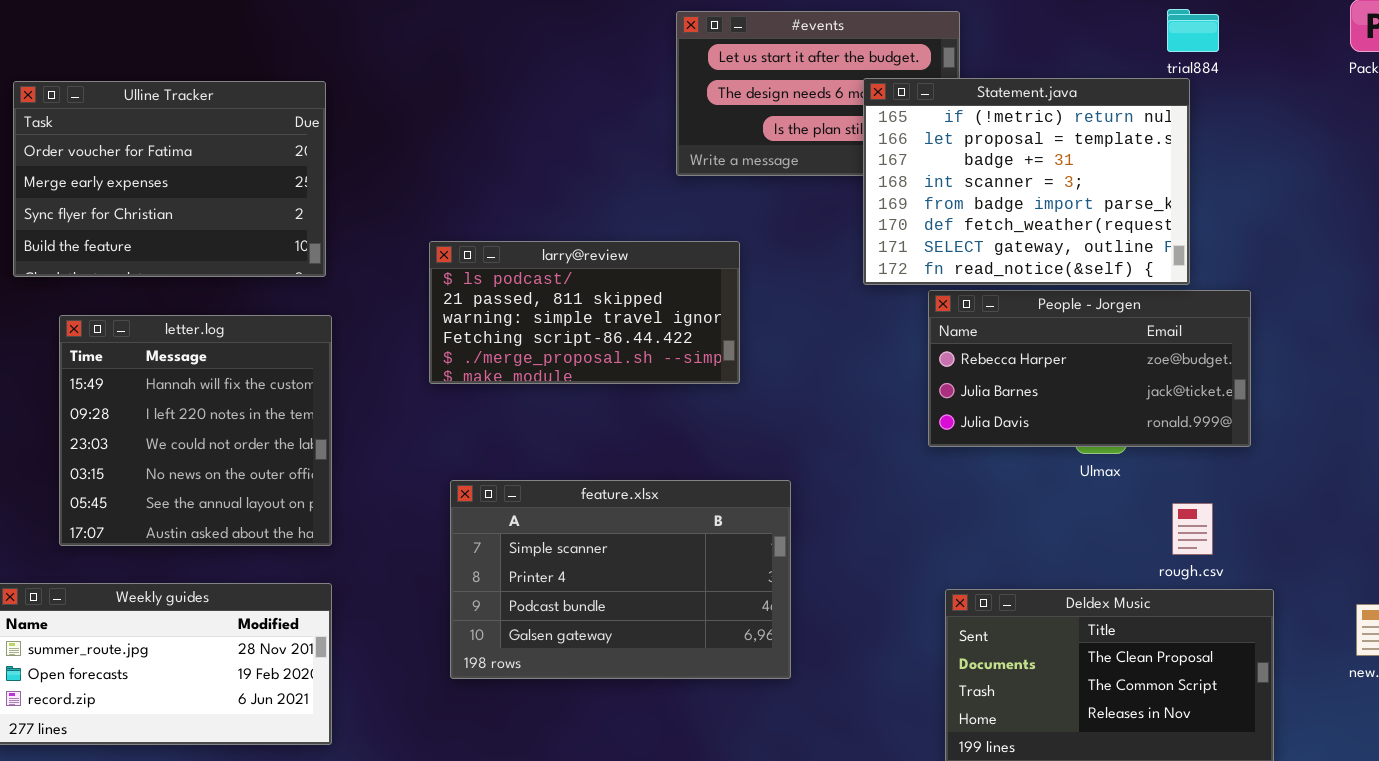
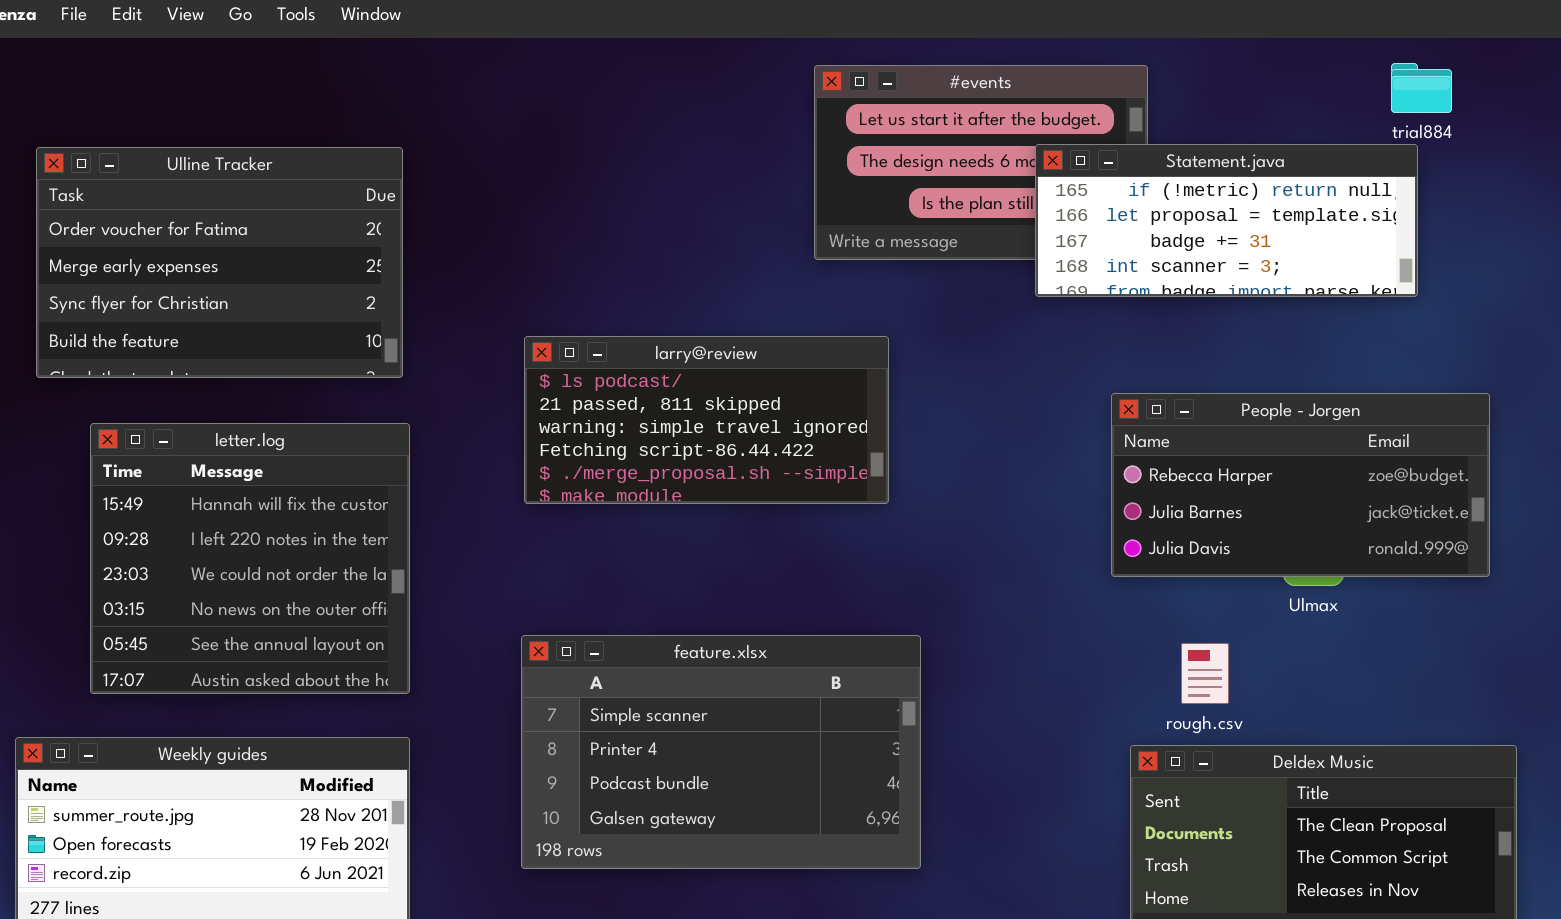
Statement.java: [863,78,1190,285] -> [1035,144,1418,297], resized
feature.xlsx: [450,480,791,679] -> [521,635,921,869], moved
rough.csv: [1172,503,1213,555] -> [1181,643,1229,704], moved

